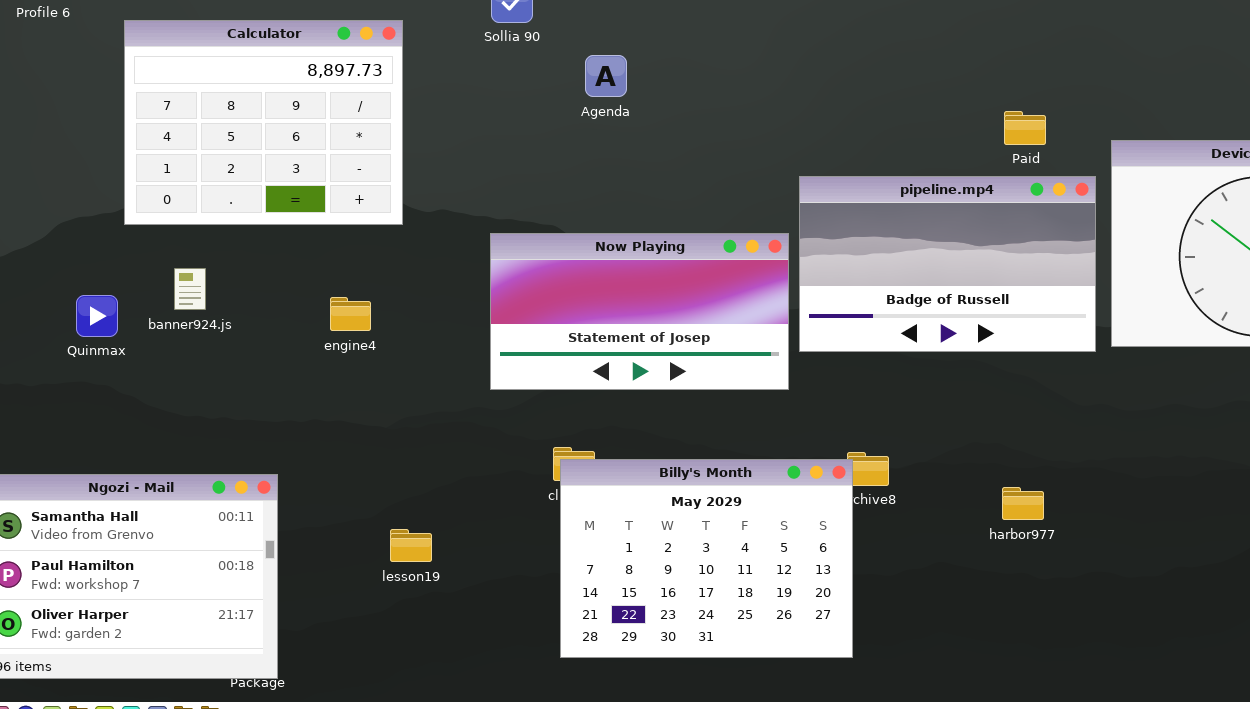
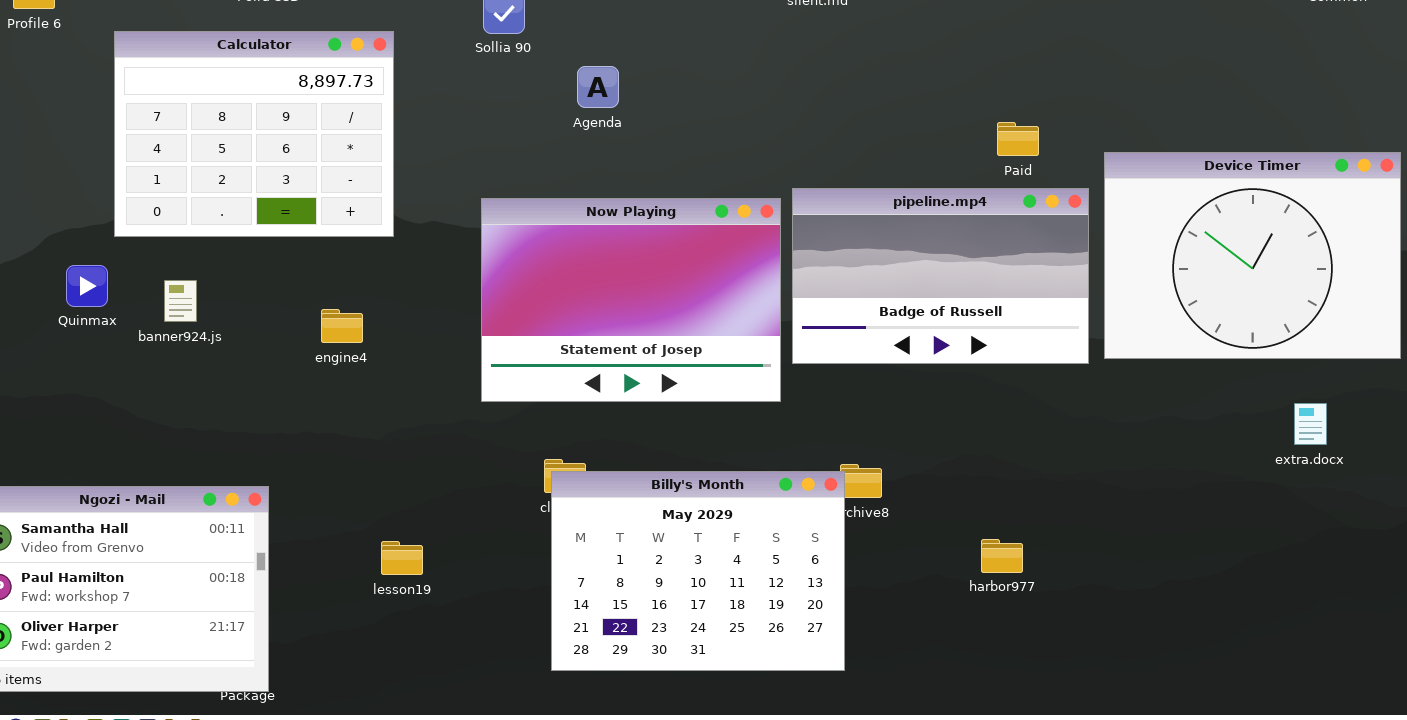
Now Playing: [490,233,789,390] -> [481,198,781,402], resized
Quinmax: [76,295,118,337] -> [66,265,108,307], moved
harbor977: [1002,487,1044,520] -> [981,539,1023,573], moved

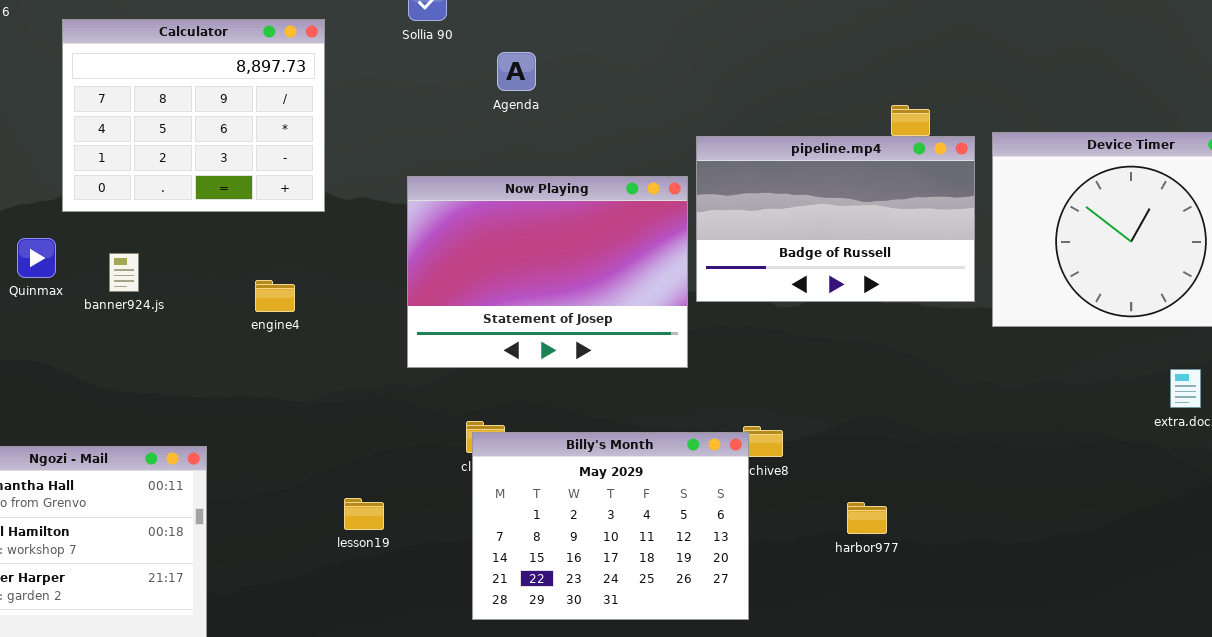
pipeline.mp4: [792,188,1089,364] -> [696,136,975,302], moved
harbor977: [981,539,1023,573] -> [847,502,887,534], moved
lesson19: [381,541,423,575] -> [344,498,384,530], moved

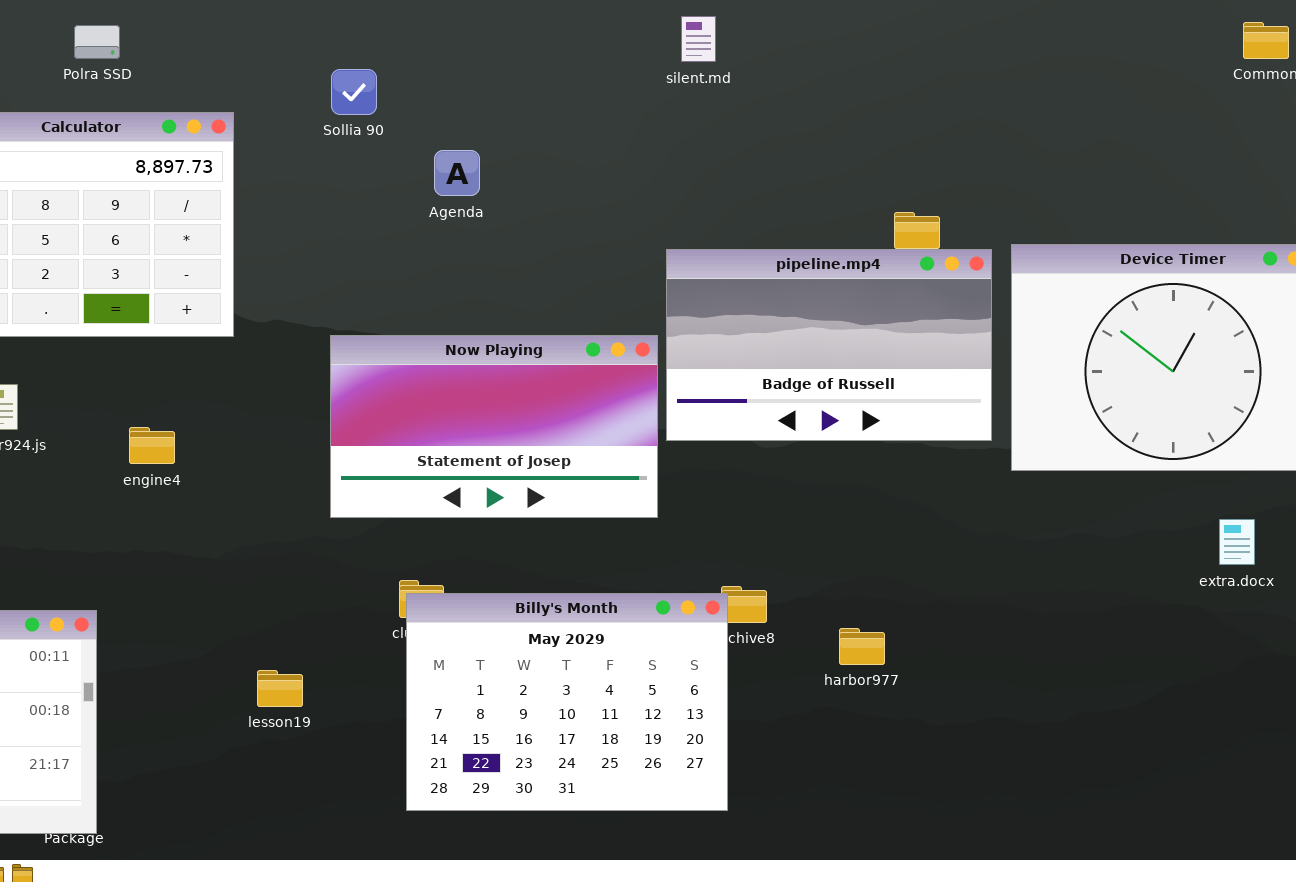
Now Playing: [407,176,688,368] -> [330,335,658,518], resized
engine4: [255,280,295,312] -> [129,427,175,464], moved
harbor977: [847,502,887,534] -> [839,628,885,665], moved

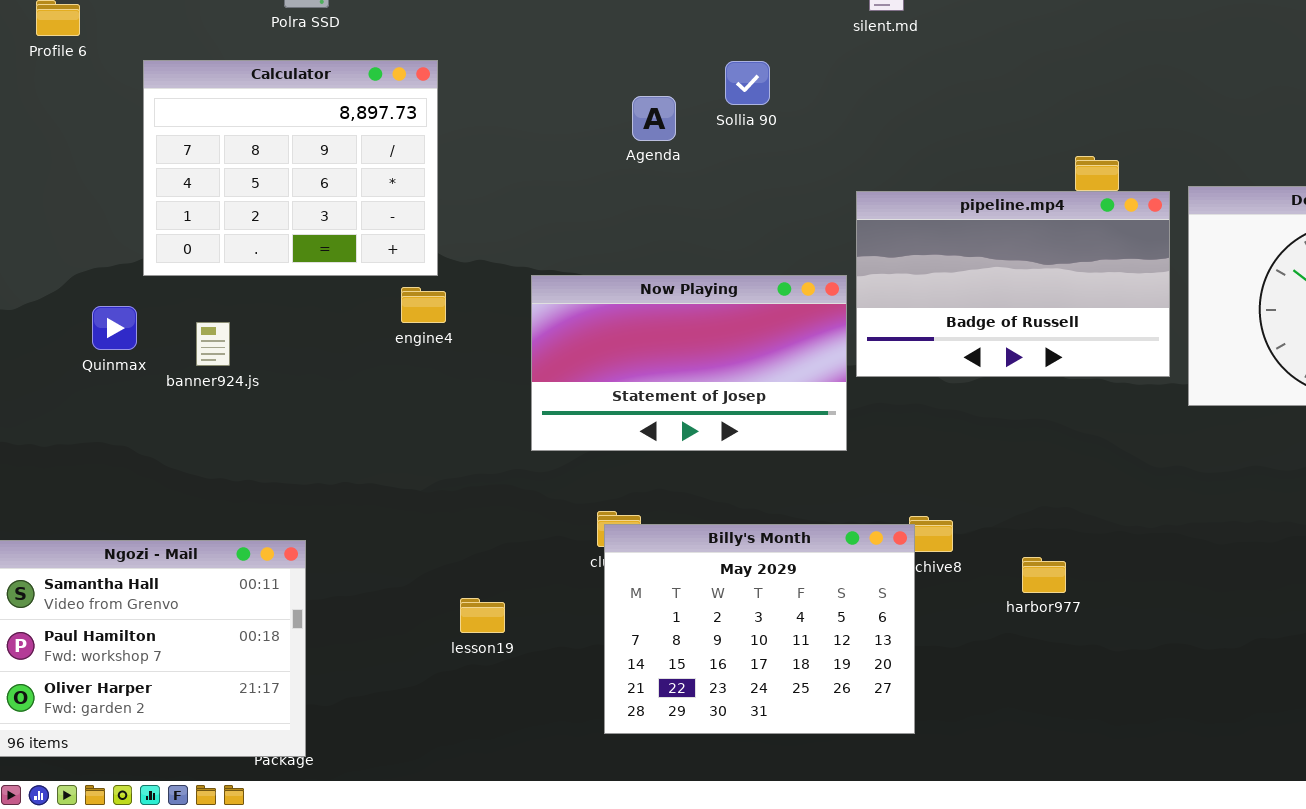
Sollia 90: [331,69,377,115] -> [725,61,770,105], moved
engine4: [129,427,175,464] -> [401,287,446,323], moved

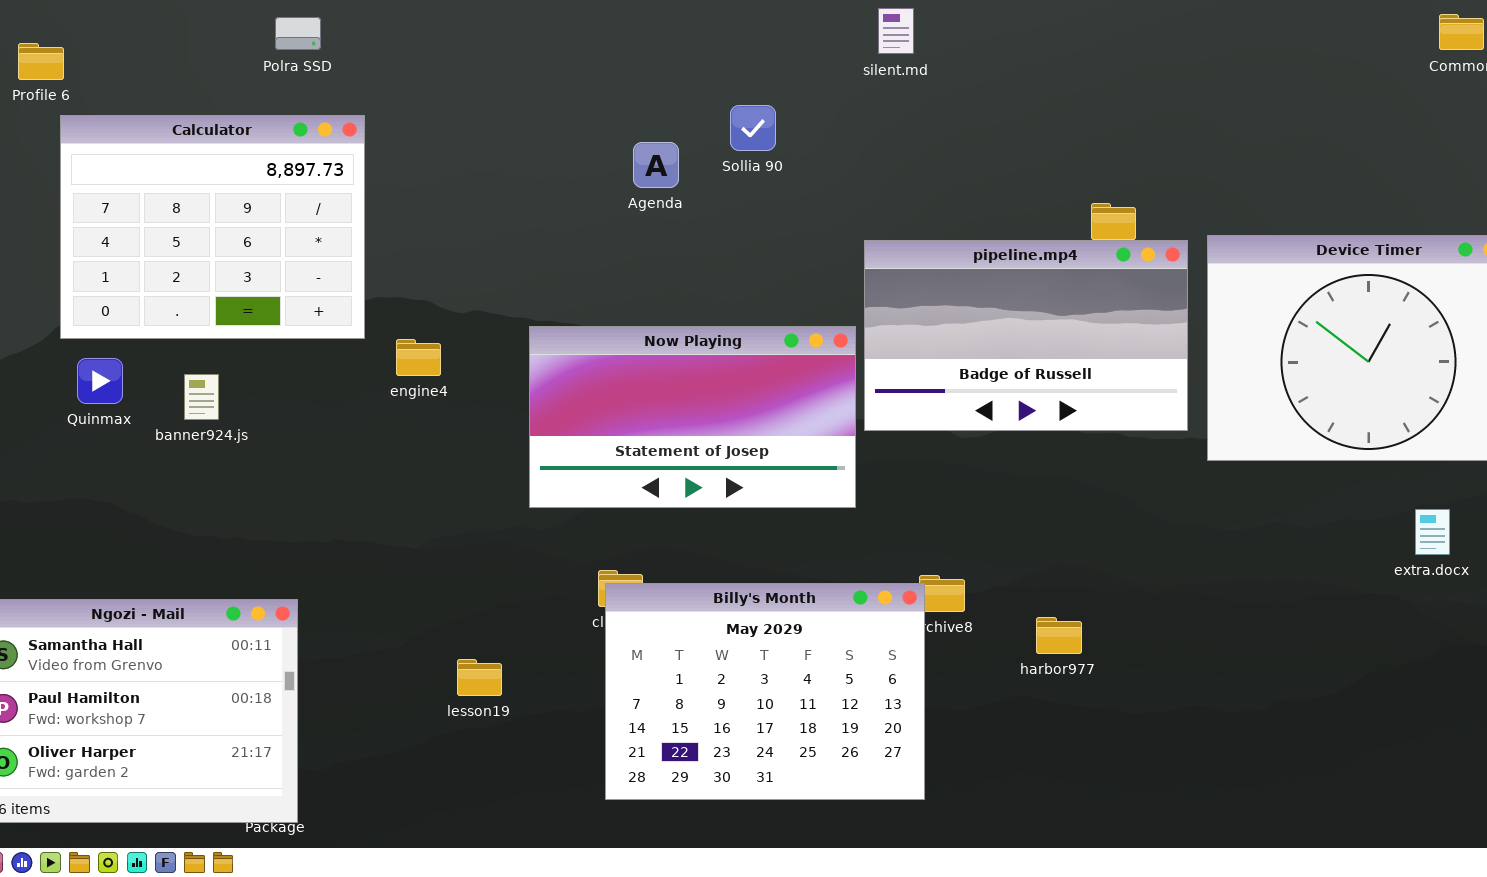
Calculator: [143,60,438,276] -> [60,115,365,339], moved

